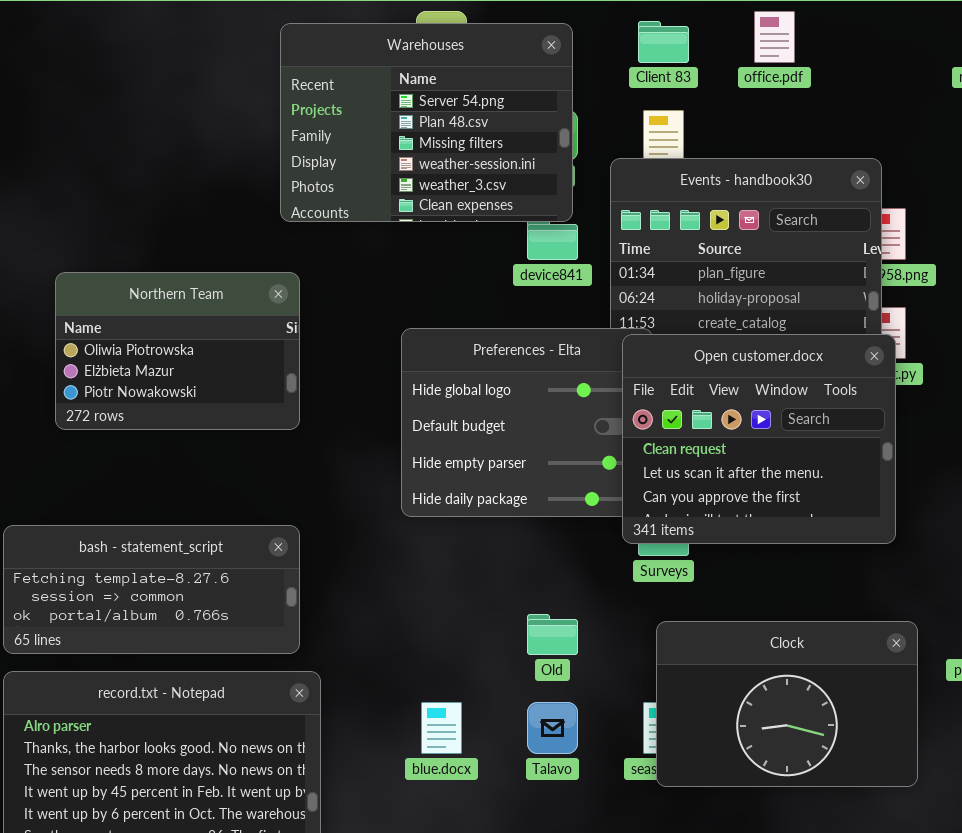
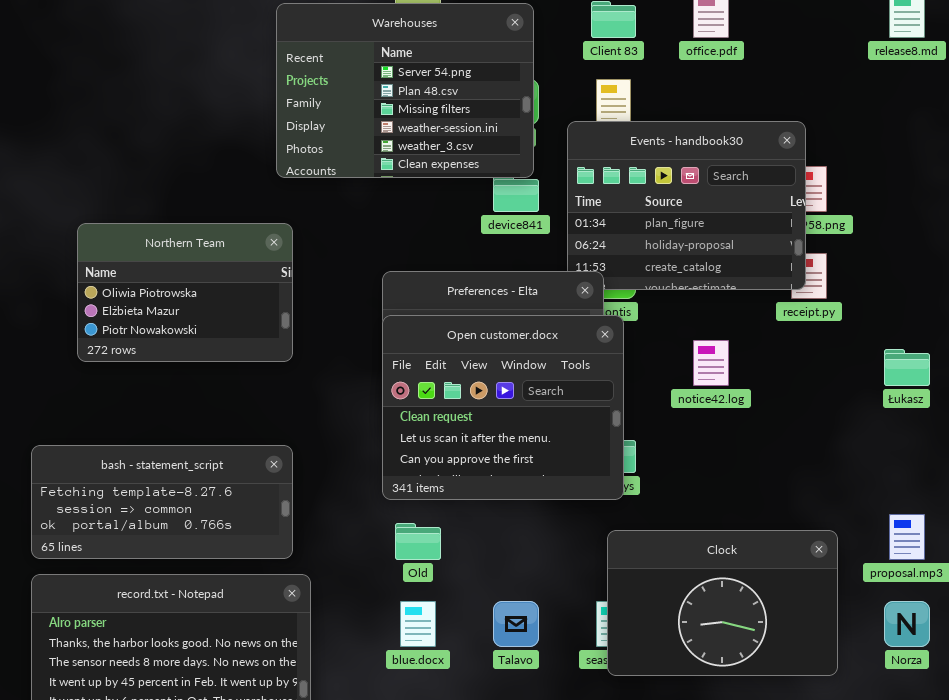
Open customer.docx: [622,334,896,544] -> [382,315,624,500], moved
Old: [527,614,578,655] -> [395,523,441,560], moved

